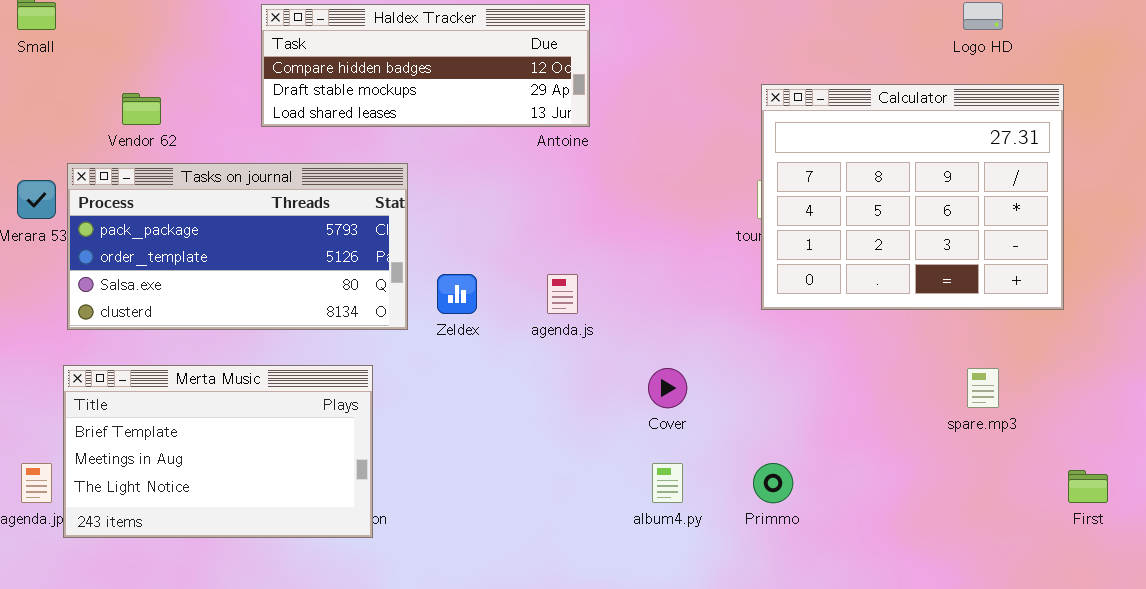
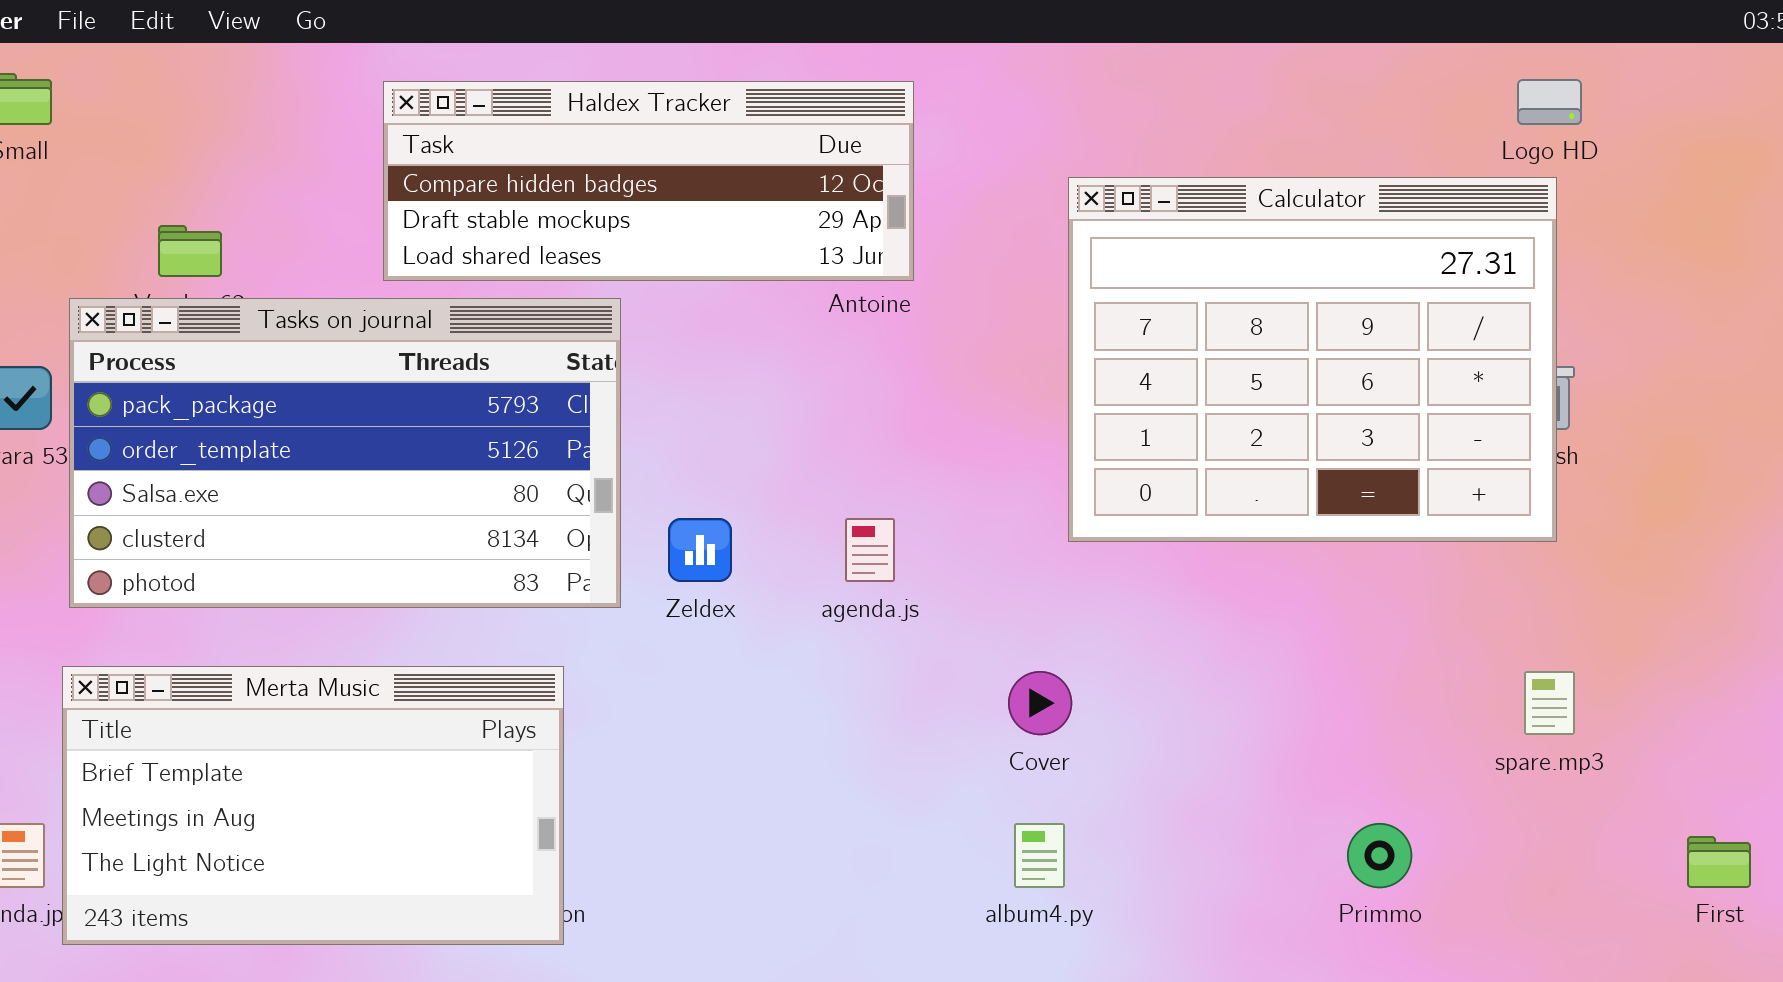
Calculator: [761,84,1064,310] -> [1068,177,1557,542], moved
Tasks on journal: [67,163,408,330] -> [69,298,621,608], resized
Primmo: [753,463,793,503] -> [1347,823,1412,888], moved

